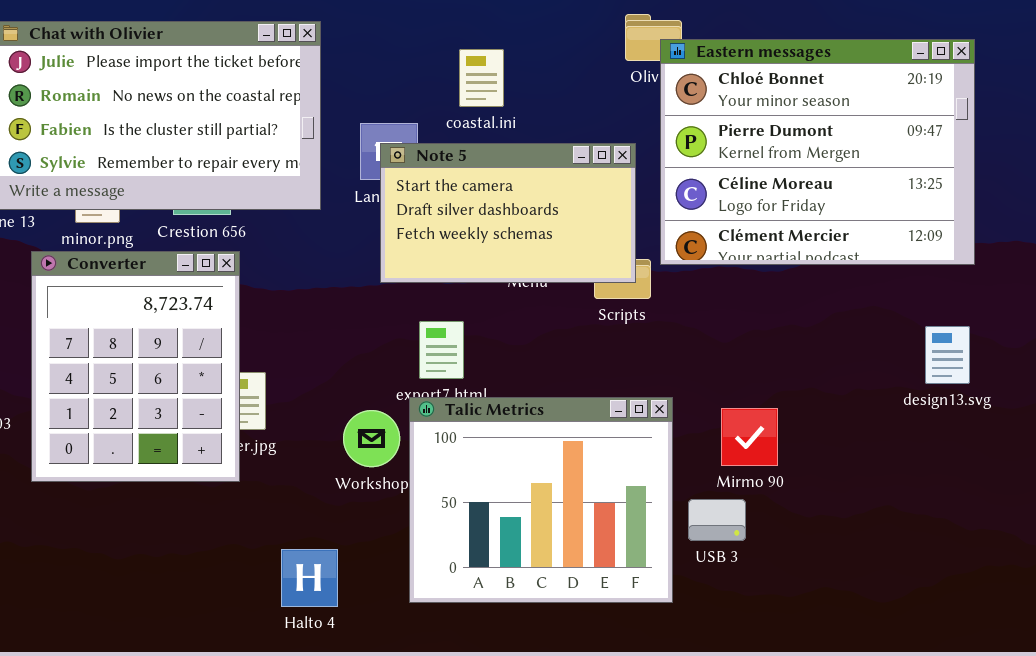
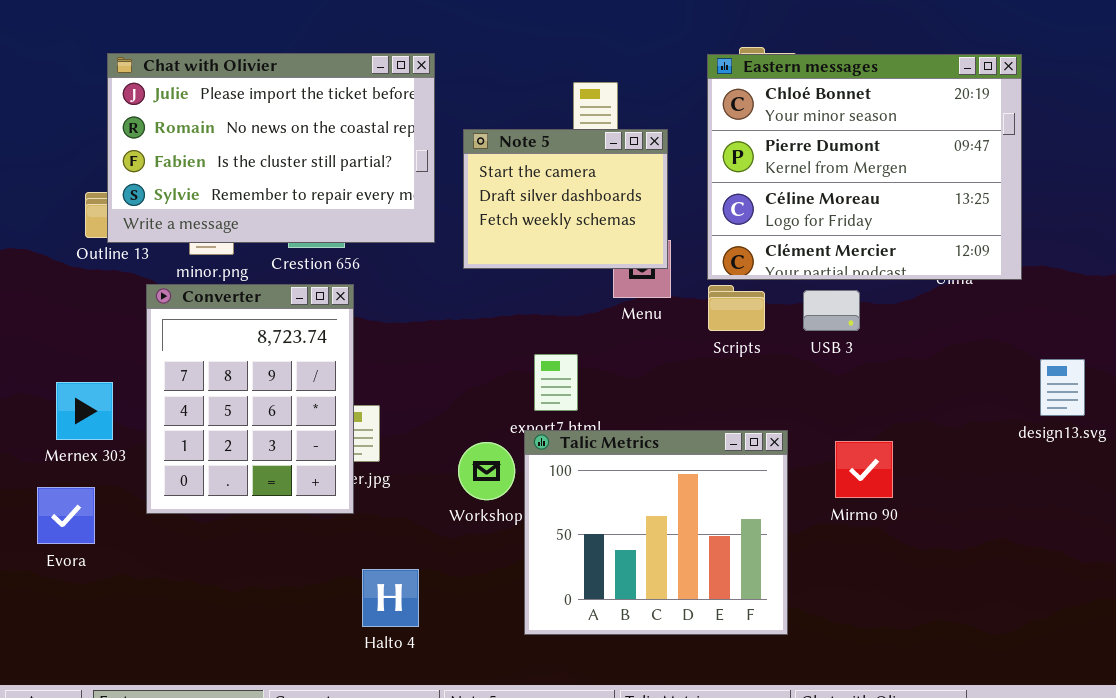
Eastern messages: [660,39,975,265] -> [707,54,1022,280], moved
Note 5: [380,143,636,283] -> [463,129,668,269], moved, resized
USB 3: [688,499,746,541] -> [803,290,860,331], moved
Halto 4: [281,549,338,607] -> [362,569,419,627], moved

